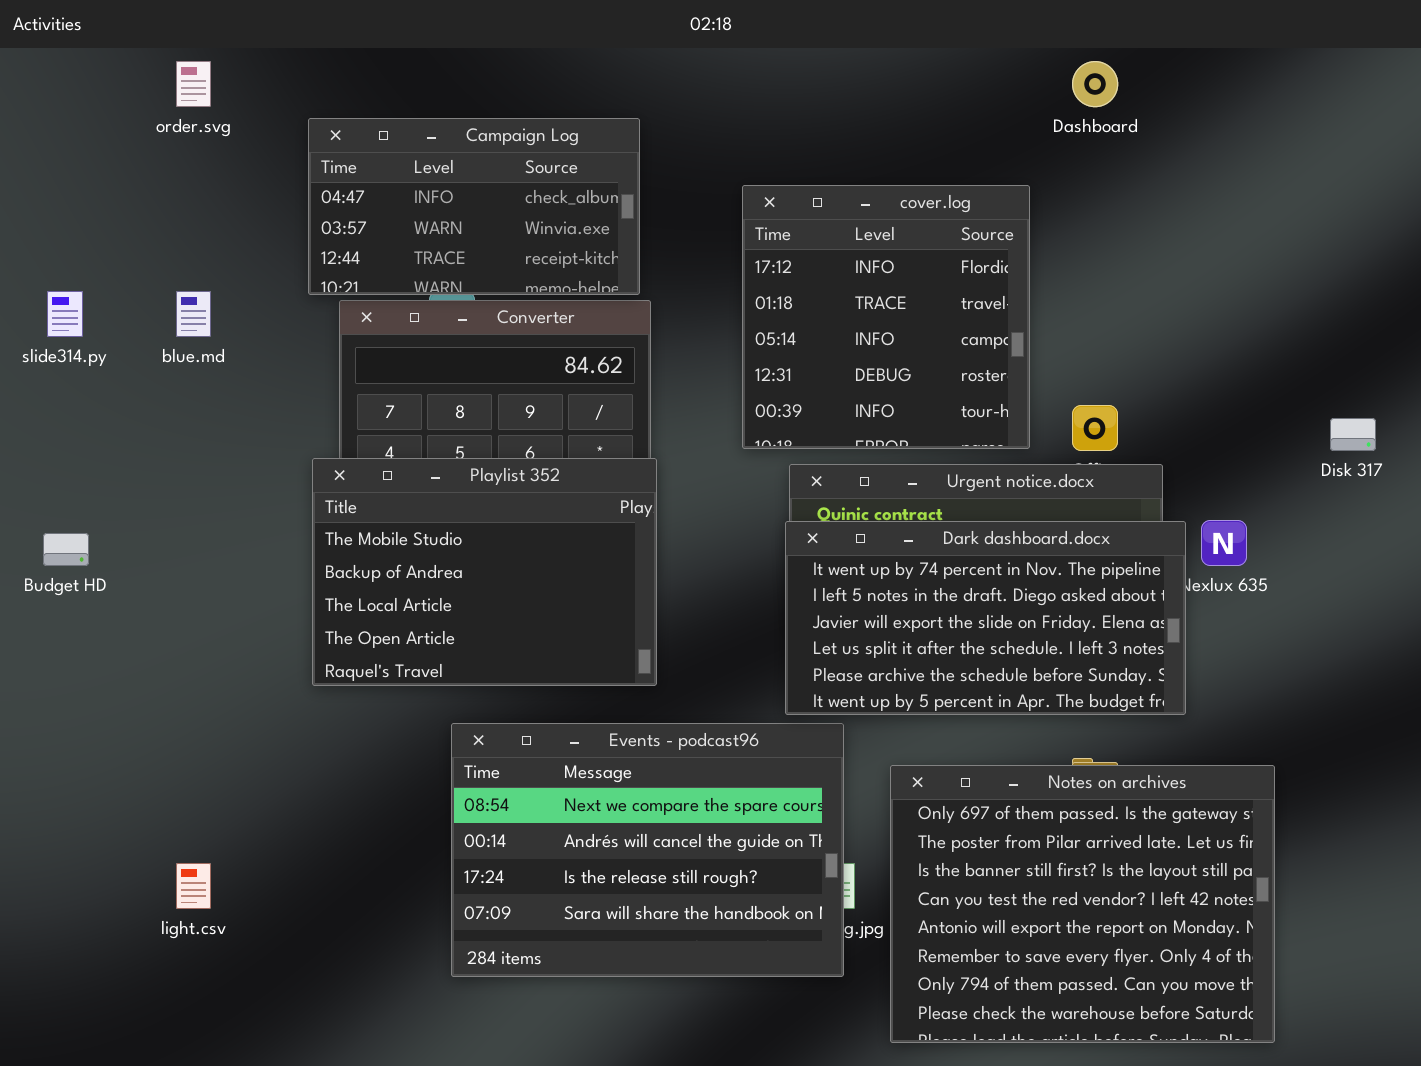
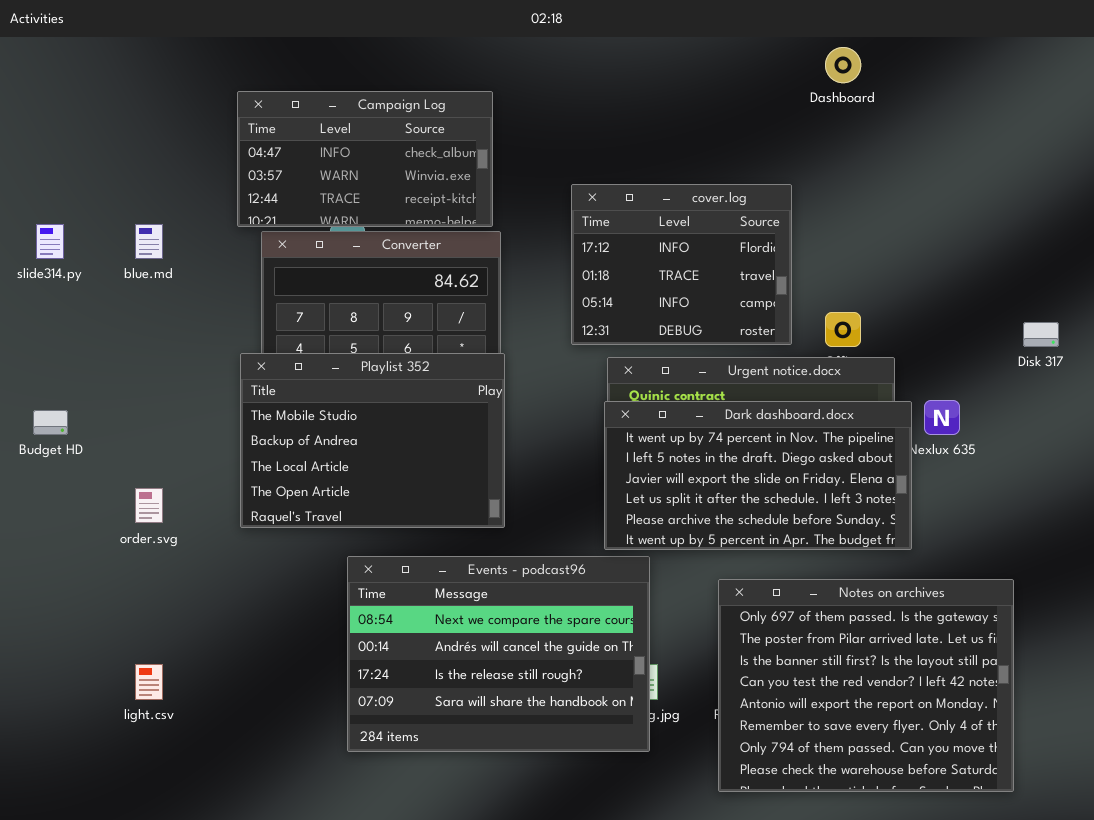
order.svg: [176,61,211,107] -> [135,488,163,523], moved
cover.log: [742,185,1030,449] -> [571,184,792,345], resized
Notes on archives: [890,765,1275,1043] -> [718,579,1014,792], moved

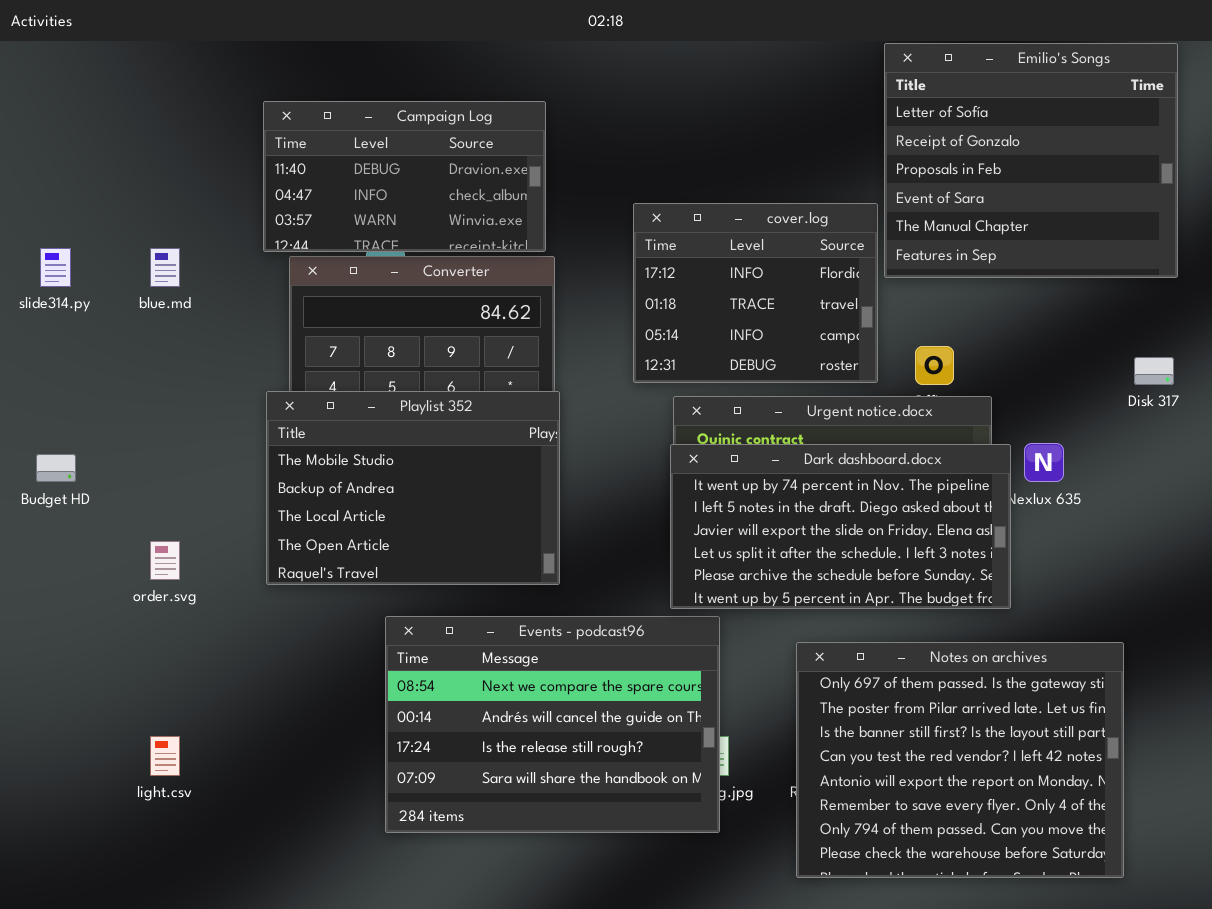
Emilio's Songs: none -> [884,43,1178,278], opened
Campaign Log: [237,91,493,227] -> [263,101,546,252], scrolled up 1 row

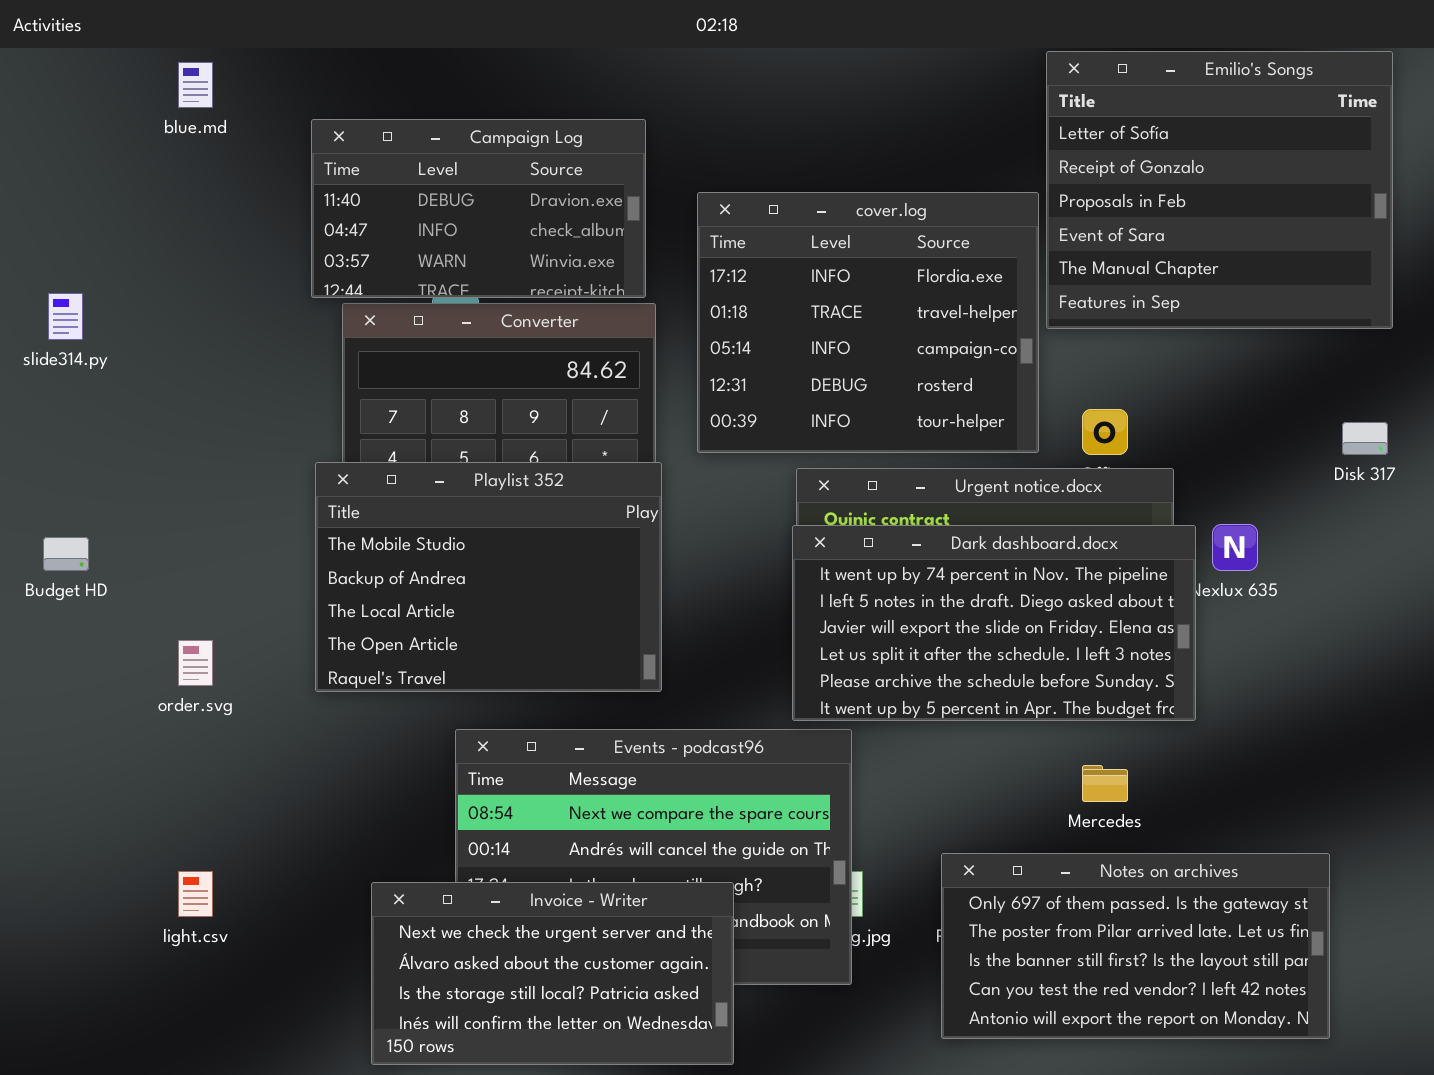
cover.log: [633,203,878,383] -> [697,192,1039,453], resized
blue.md: [150,248,180,287] -> [178,62,213,108], moved
Notes on archives: [796,642,1124,878] -> [941,853,1330,1039], resized
Invoice - Writer: none -> [371,882,734,1065], opened

